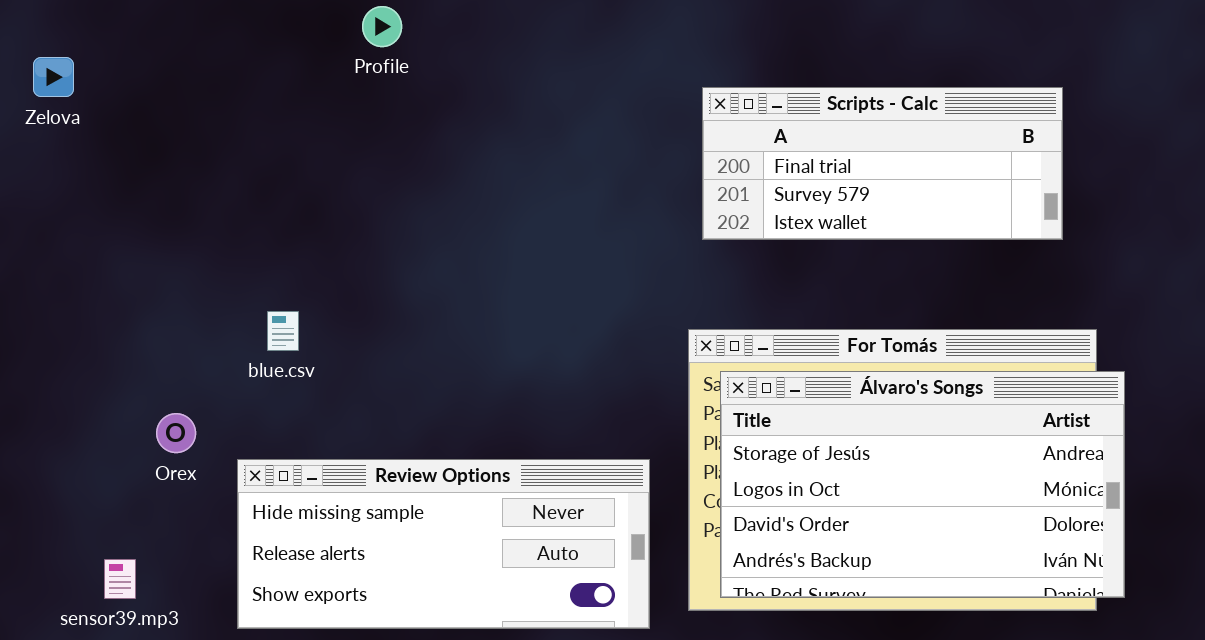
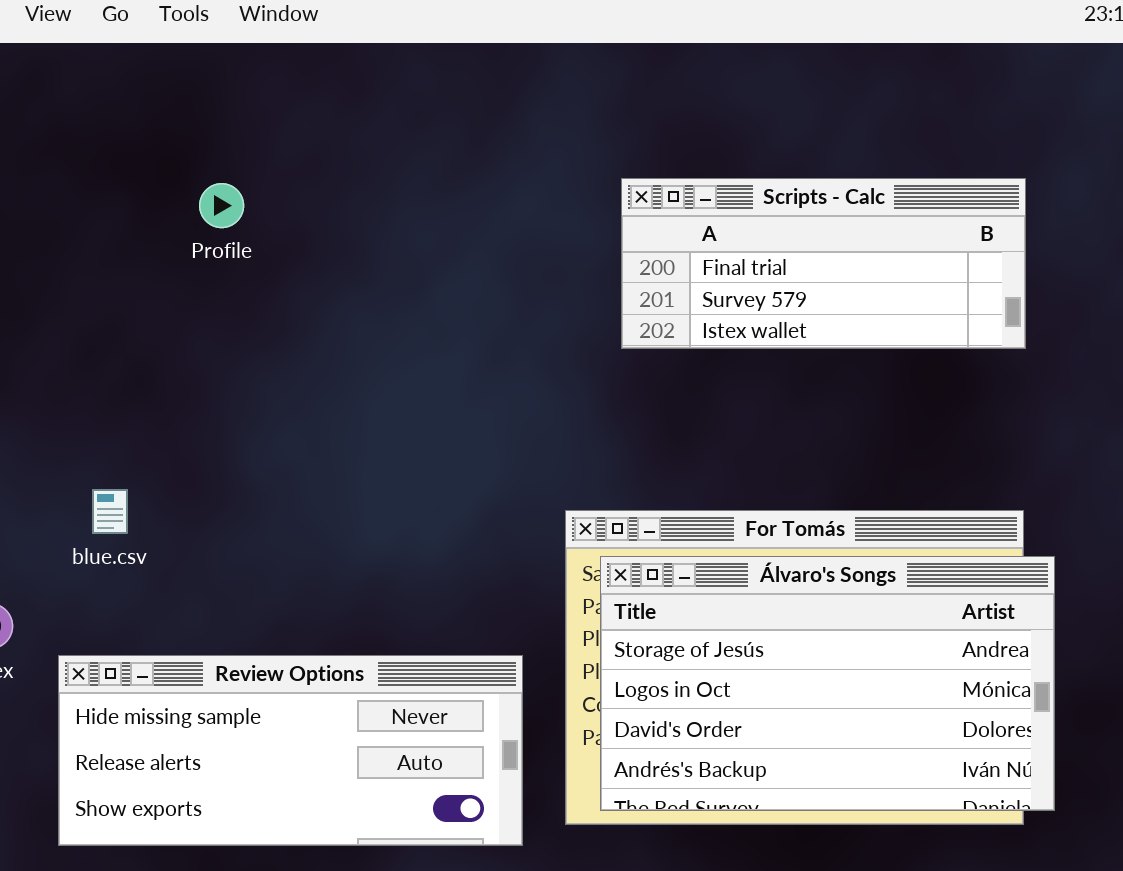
Profile: [362,6,402,47] -> [199,183,244,228], moved
Scripts - Calc: [702,87,1063,240] -> [621,178,1026,349], moved

